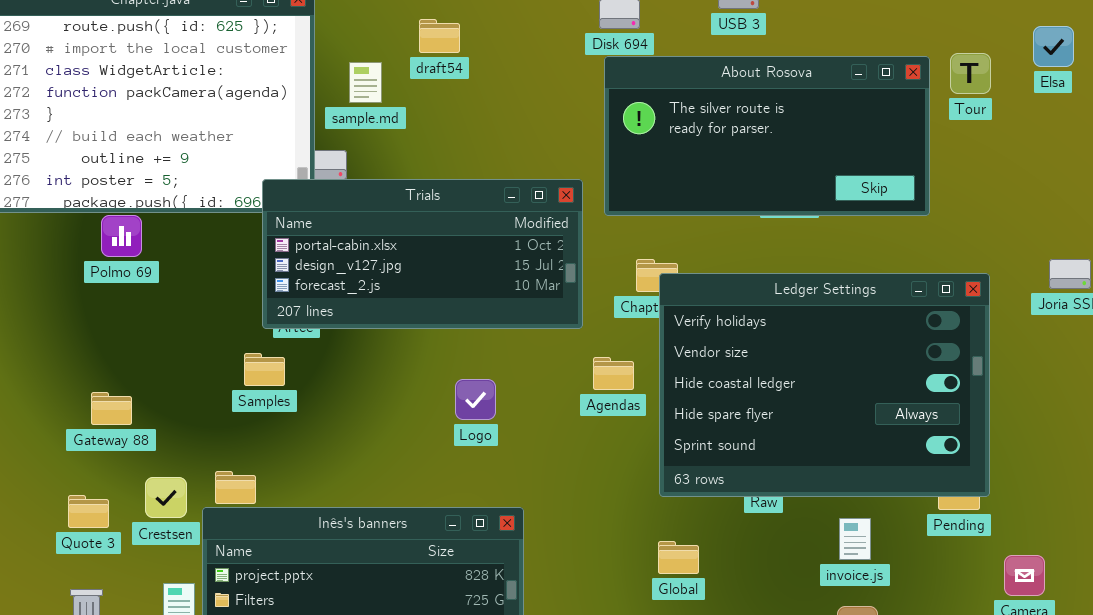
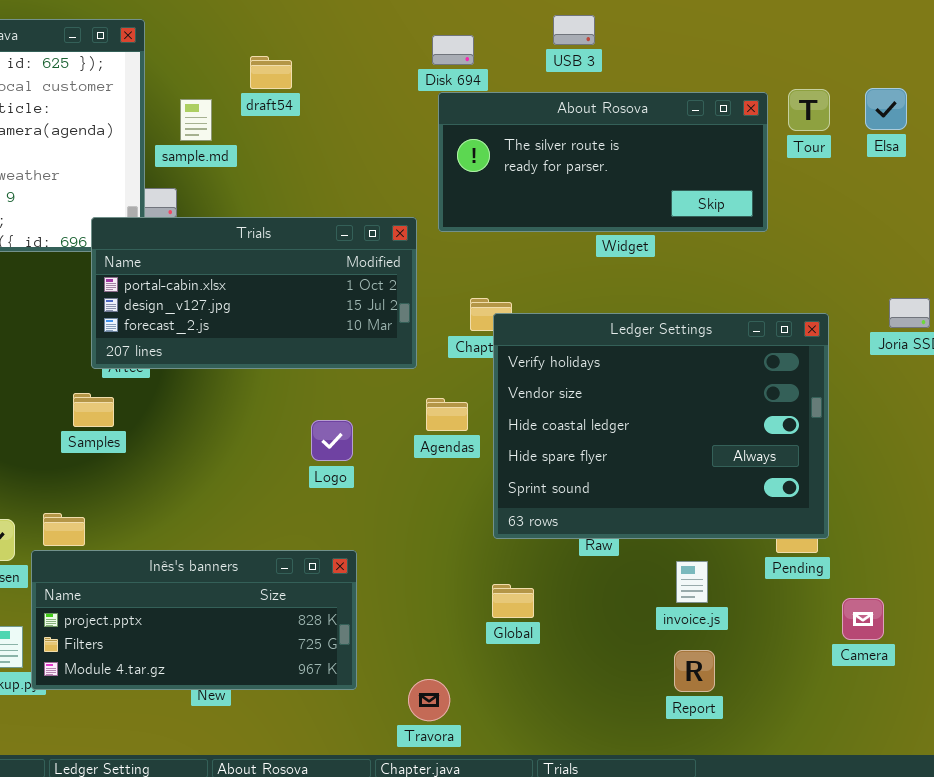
Elsa: [1033,26,1074,67] -> [865,88,907,130], moved
About Rosova: [604,56,930,216] -> [438,92,768,232], resized
Logo: [455,379,496,420] -> [311,420,353,461], moved

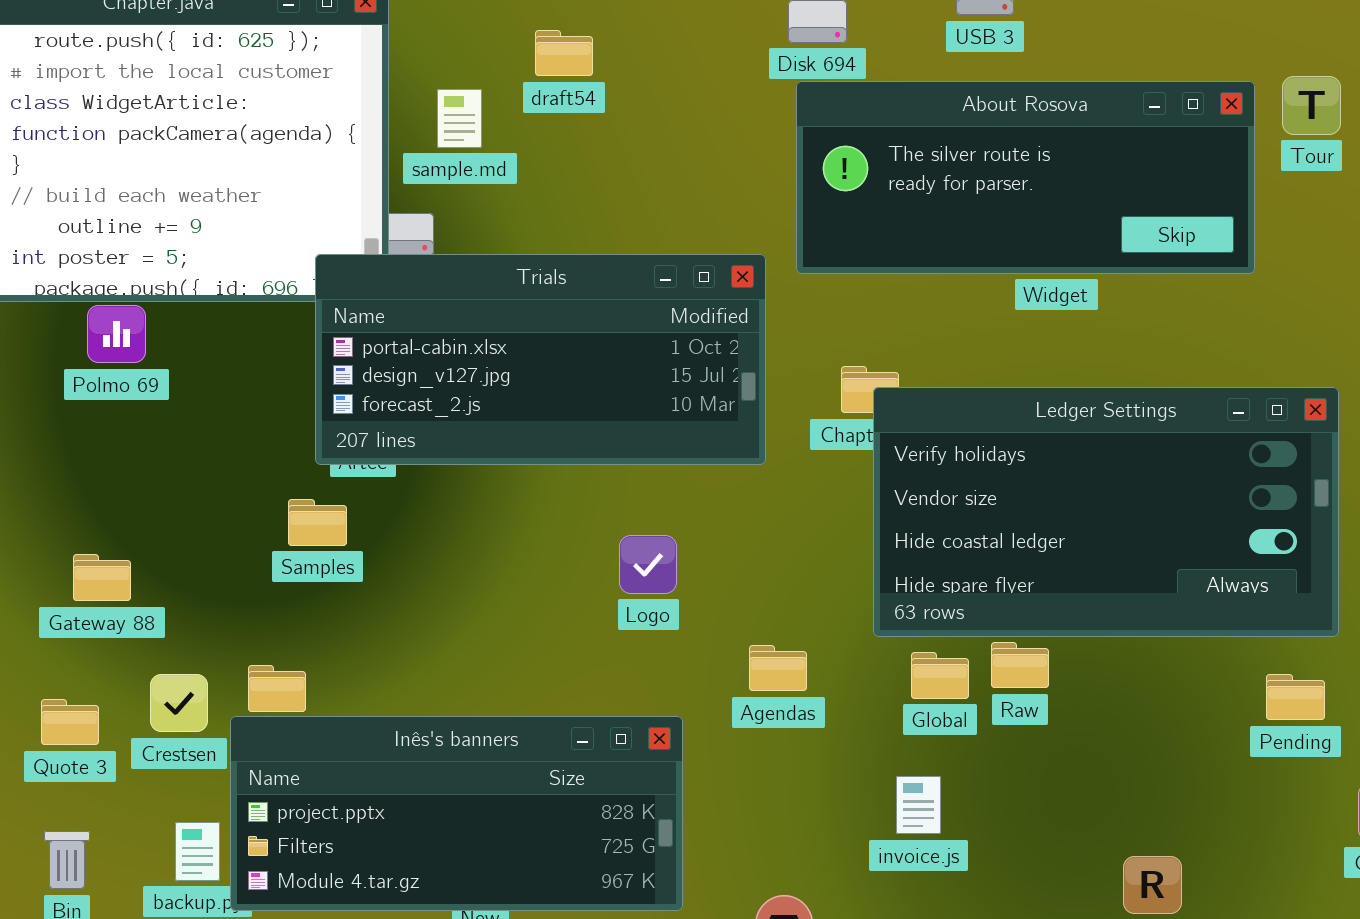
Ledger Settings: [493,313,829,539] -> [873,387,1339,637], resized
Agendas: [426,398,468,431] -> [749,645,807,691], moved
invoice.js: [676,561,708,603] -> [896,776,941,834], moved
Global: [492,584,534,618] -> [911,652,969,699], moved

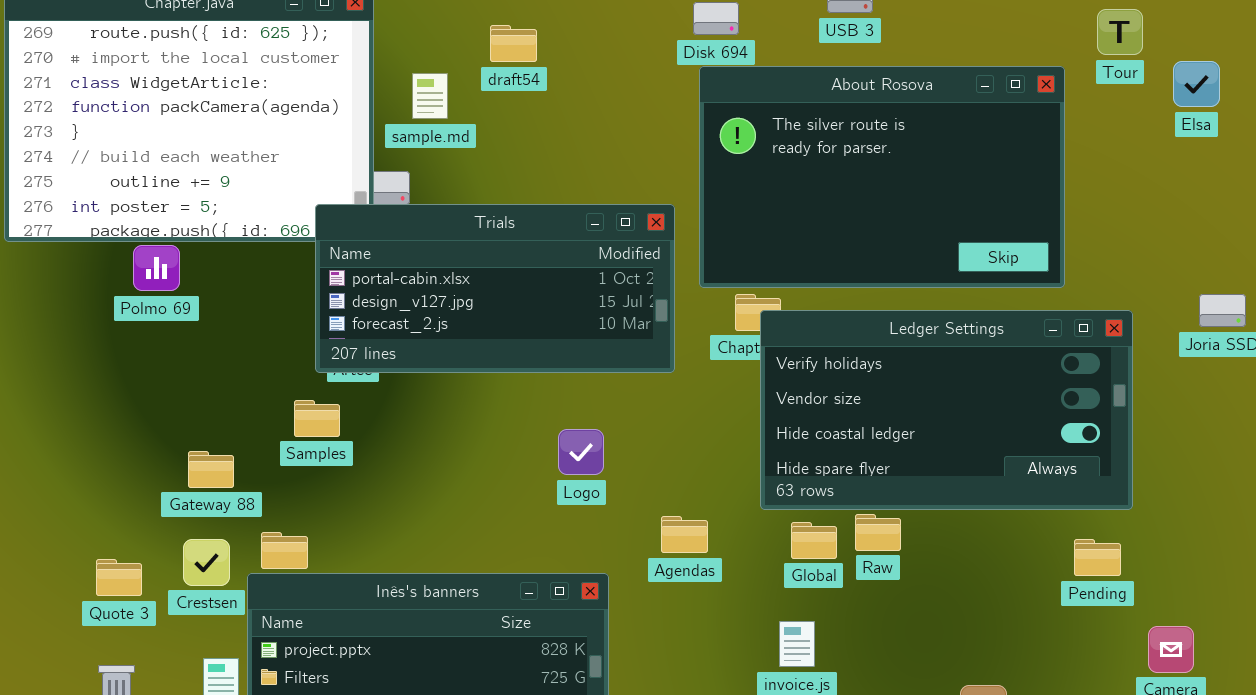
Tour: [1282,76,1341,135] -> [1097,9,1143,55], moved
About Rosova: [796,81,1255,274] -> [699,66,1065,288], resized
Gateway 88: [73,554,131,601] -> [188,451,234,488], moved

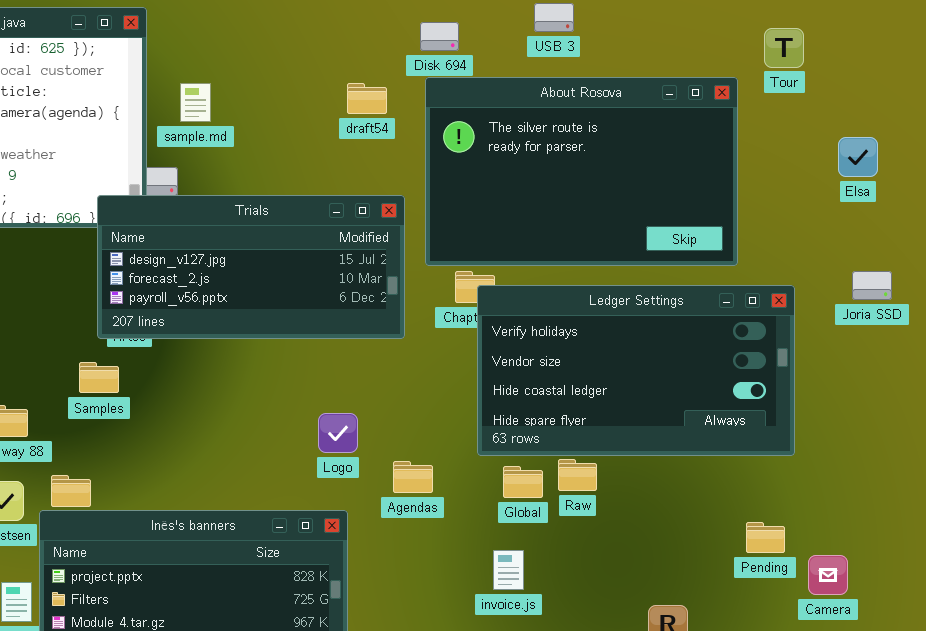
draft54: [490,25,537,62] -> [347,83,387,114], moved
Elsa: [1173,61,1220,107] -> [838,137,878,177], moved
Trials: [315,204,675,373] -> [97,195,405,339], scrolled down 1 row
Logo: [558,429,604,475] -> [318,413,358,453], moved
Pending: [1074,539,1121,576] -> [746,522,785,553], moved

